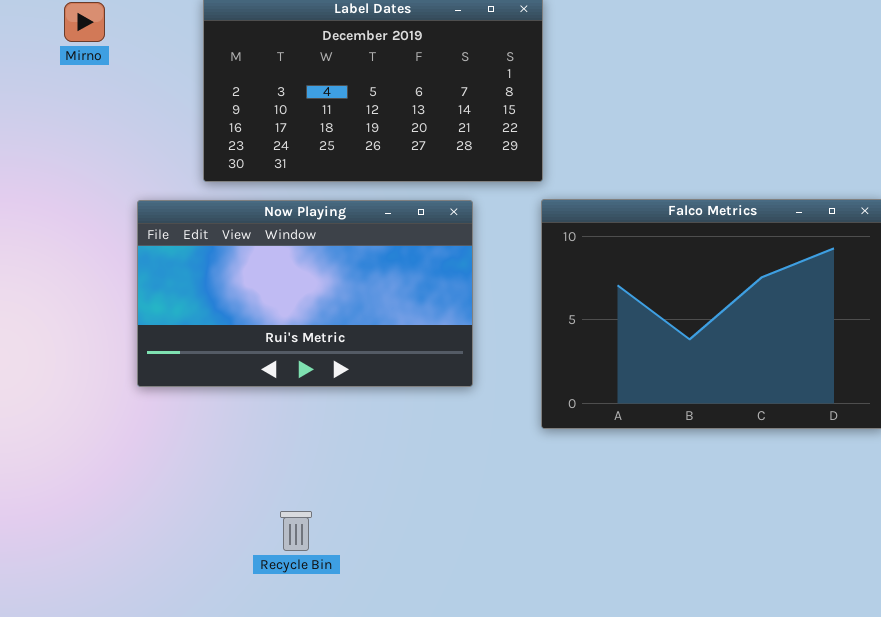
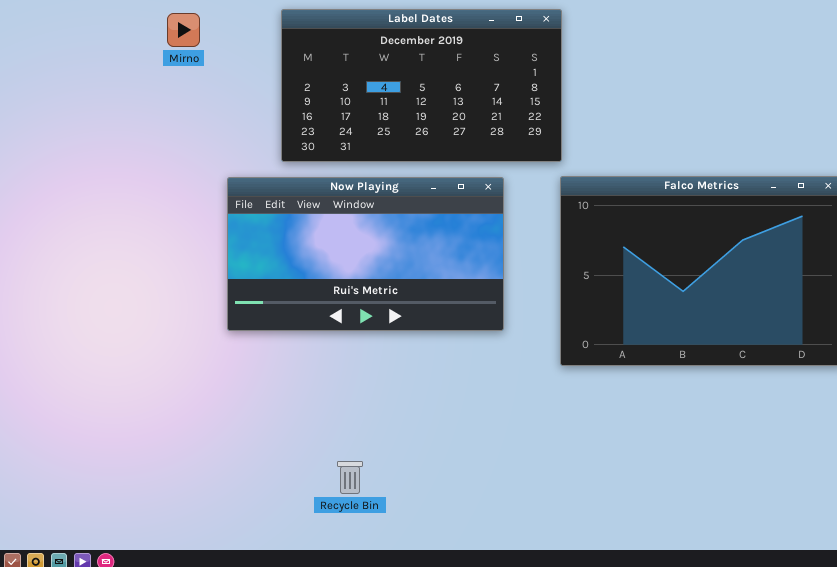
Recycle Bin: [280,511,312,551] -> [337,461,363,494], moved

